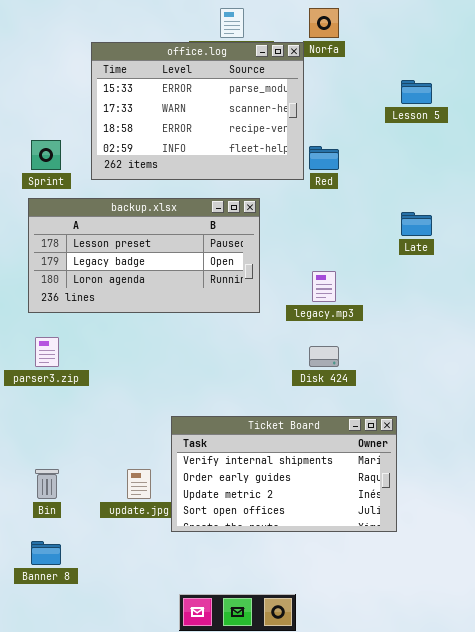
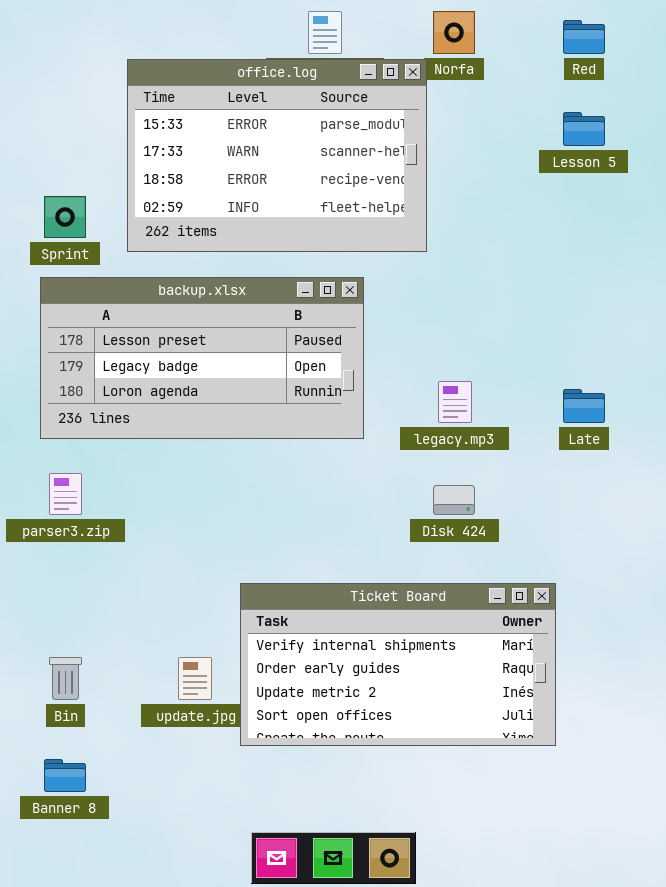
Red: [309,146,339,170] -> [563,20,605,54], moved
Late: [401,212,432,236] -> [563,389,605,423], moved

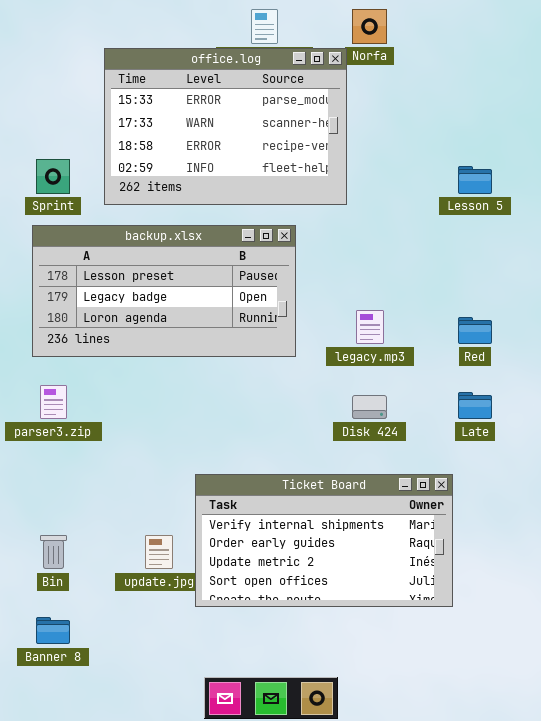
Red: [563,20,605,54] -> [458,317,492,344], moved
Lesson 5: [563,112,605,146] -> [458,166,492,194], moved
Late: [563,389,605,423] -> [458,392,492,419], moved

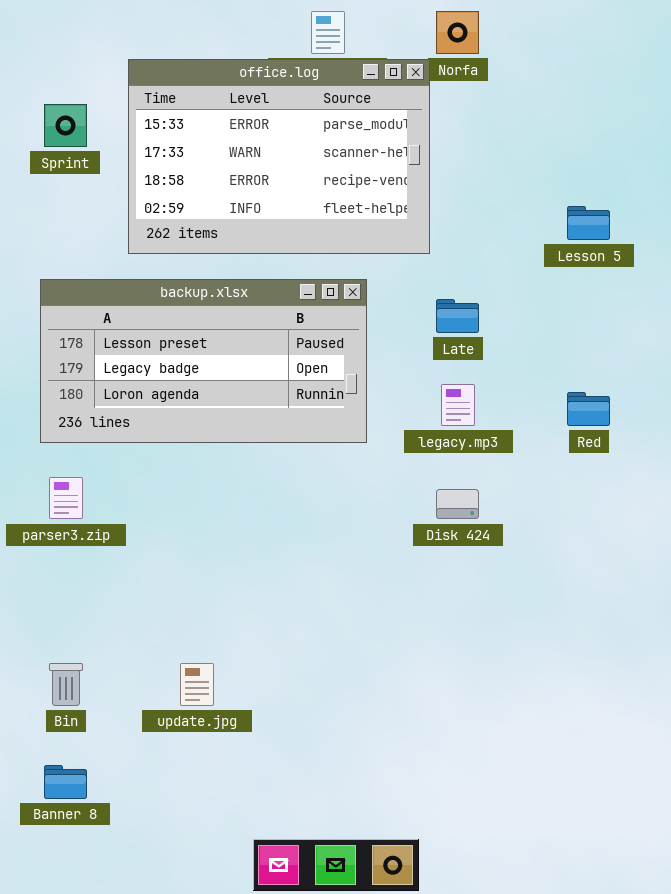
Sprint: [36,159,70,194] -> [44,104,87,147], moved
Late: [458,392,492,419] -> [436,299,479,333], moved
Ticket Board: [195,474,453,607] -> none, closed

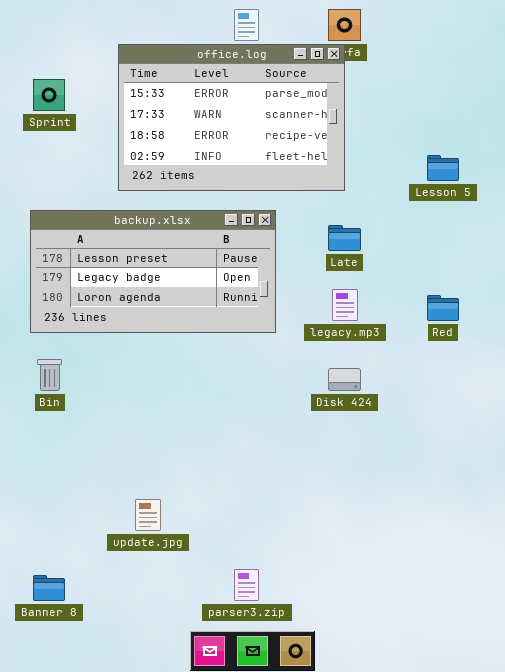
office.log: [128,59,430,254] -> [118,44,345,191], moved
parser3.zip: [49,477,83,519] -> [234,569,259,601], moved
Bin: [49,663,83,706] -> [37,359,62,391], moved

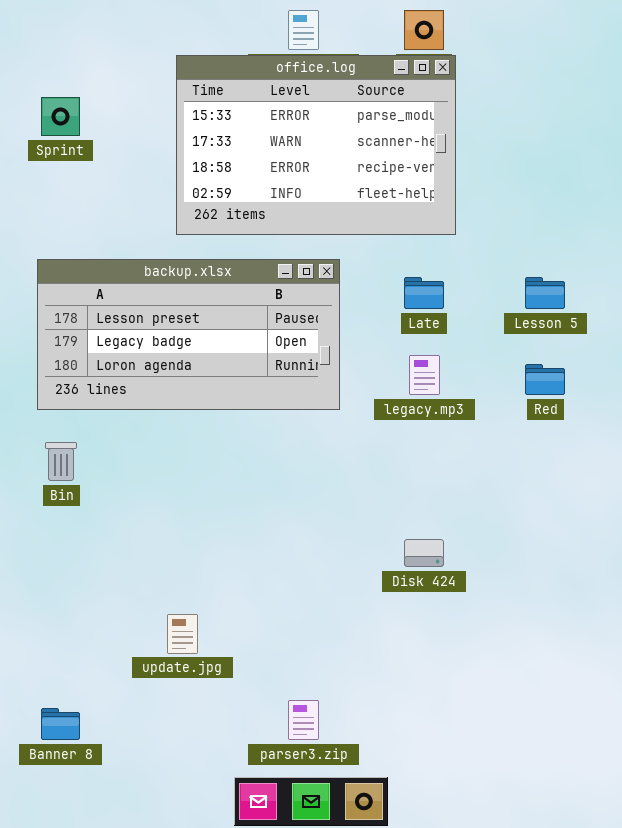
office.log: [118,44,345,191] -> [176,55,456,235], moved
Lesson 5: [427,155,459,181] -> [525,277,565,309], moved
Disk 424: [328,368,361,391] -> [404,539,444,567], moved

